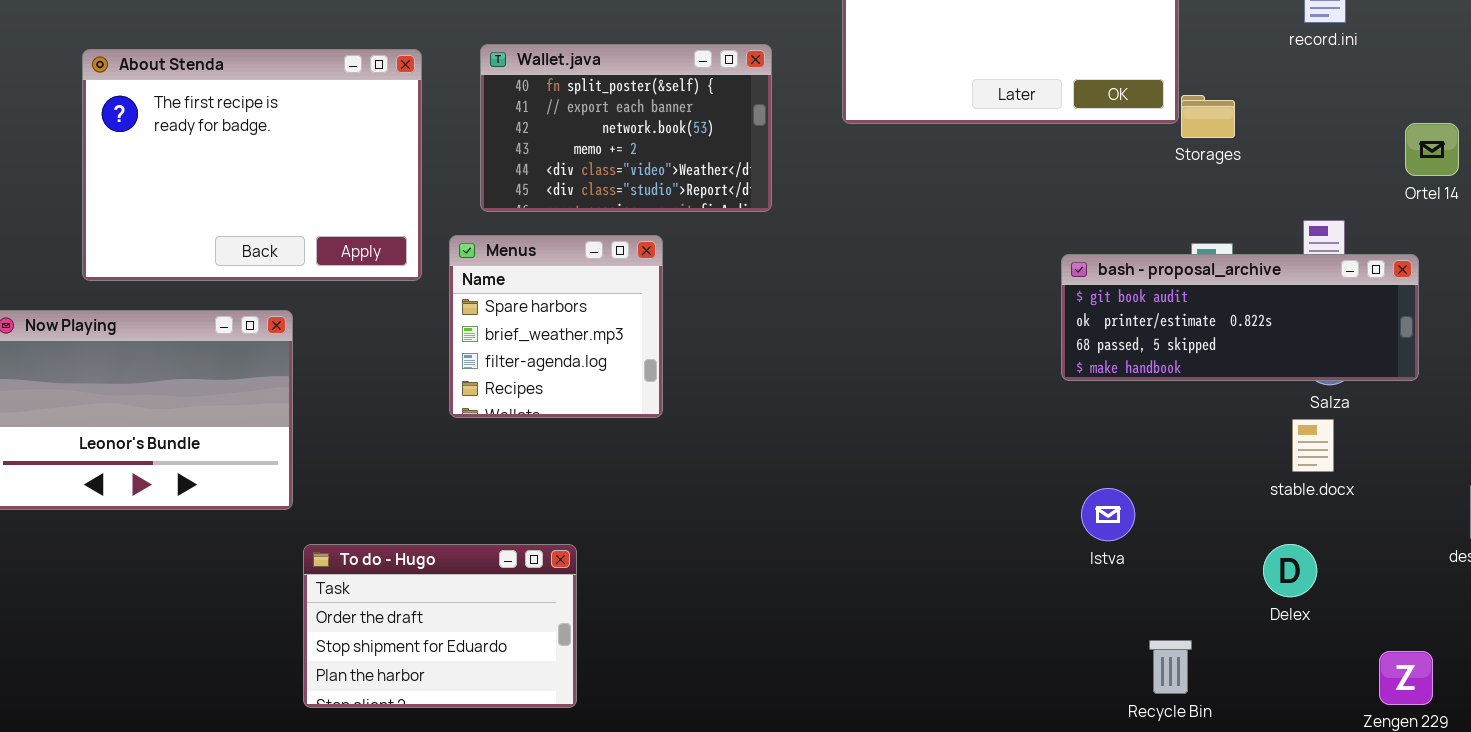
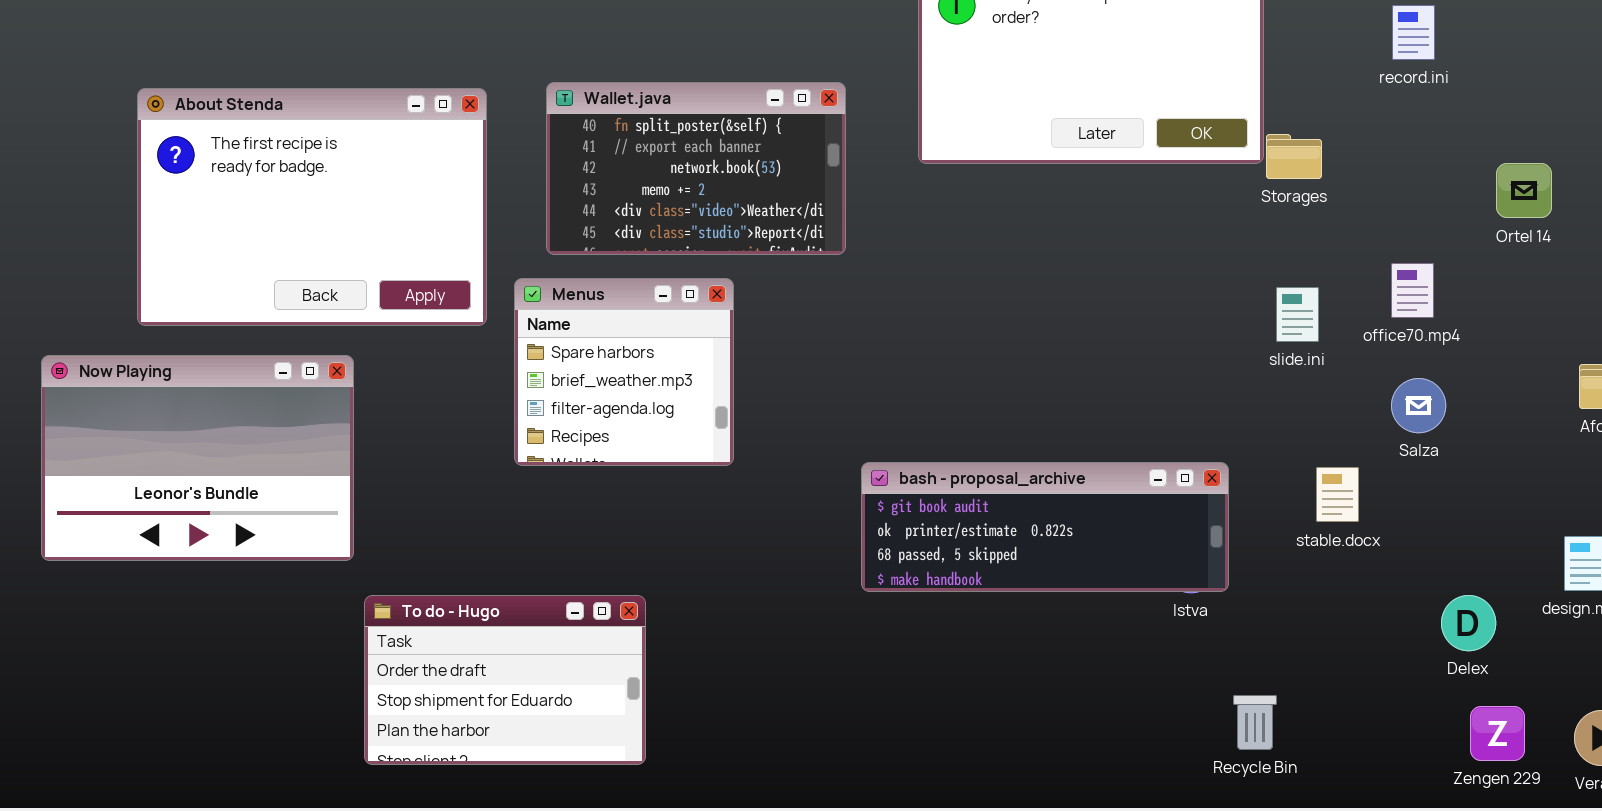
bash - proposal_archive: [1061,254,1419,381] -> [861,462,1229,592], moved
stable.docx: [1292,419,1334,472] -> [1316,467,1359,522], moved
Delex: [1263,544,1317,597] -> [1441,595,1496,651], moved

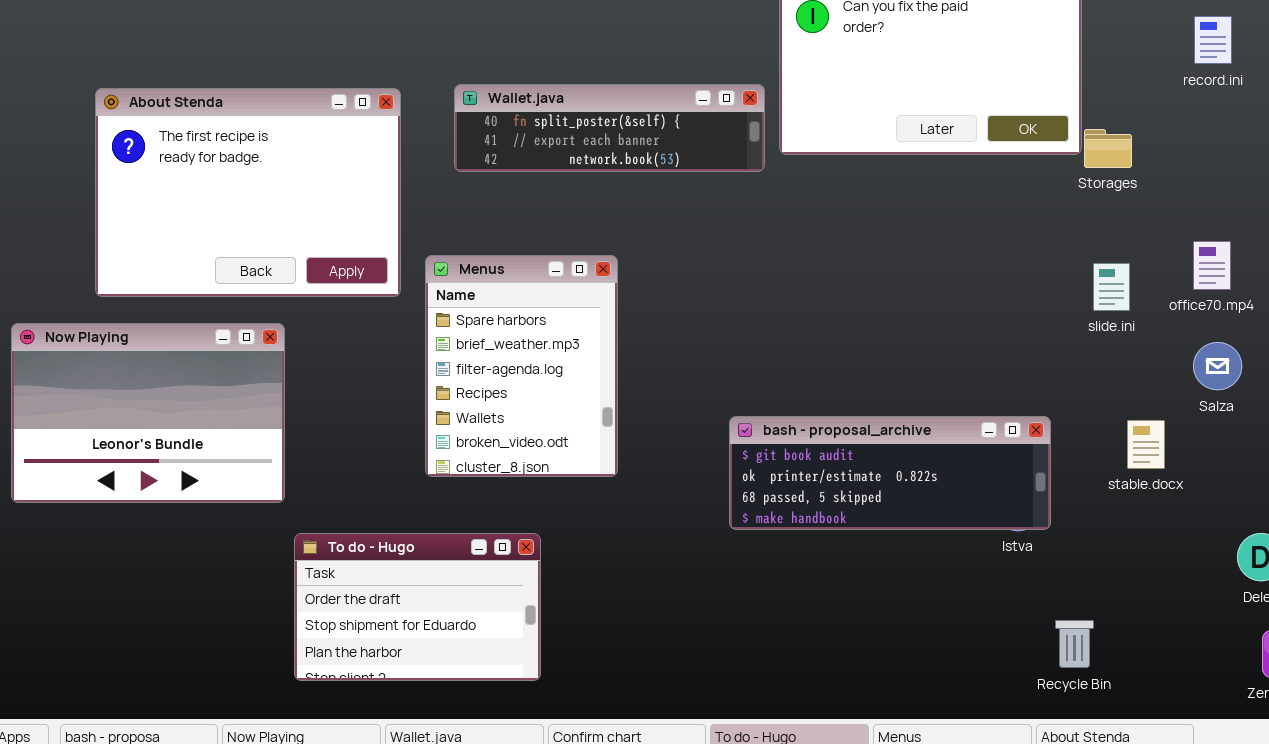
Wallet.java: [546,82,846,255] -> [454,84,765,172], resized
Menus: [514,278,734,466] -> [425,255,618,477], resized

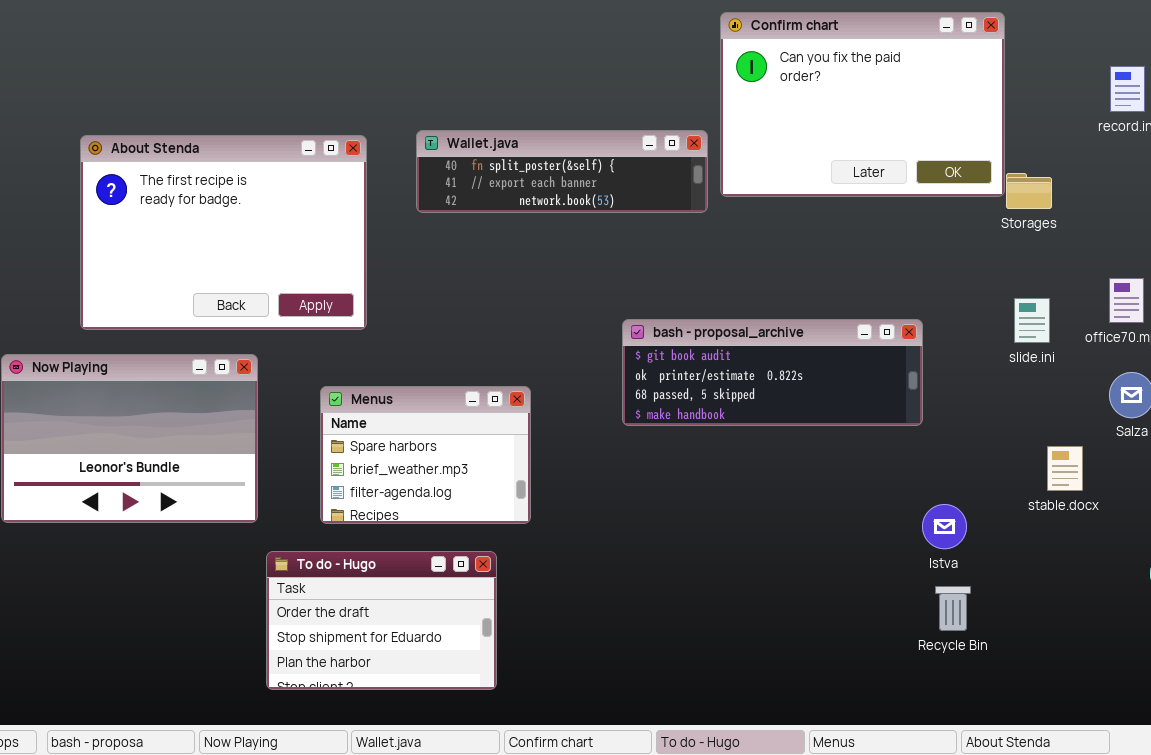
Menus: [425,255,618,477] -> [320,386,531,524], moved, resized
bash - proposal_archive: [729,416,1051,530] -> [622,319,923,426], moved
Recycle Bin: [1055,620,1094,668] -> [935,586,971,631], moved

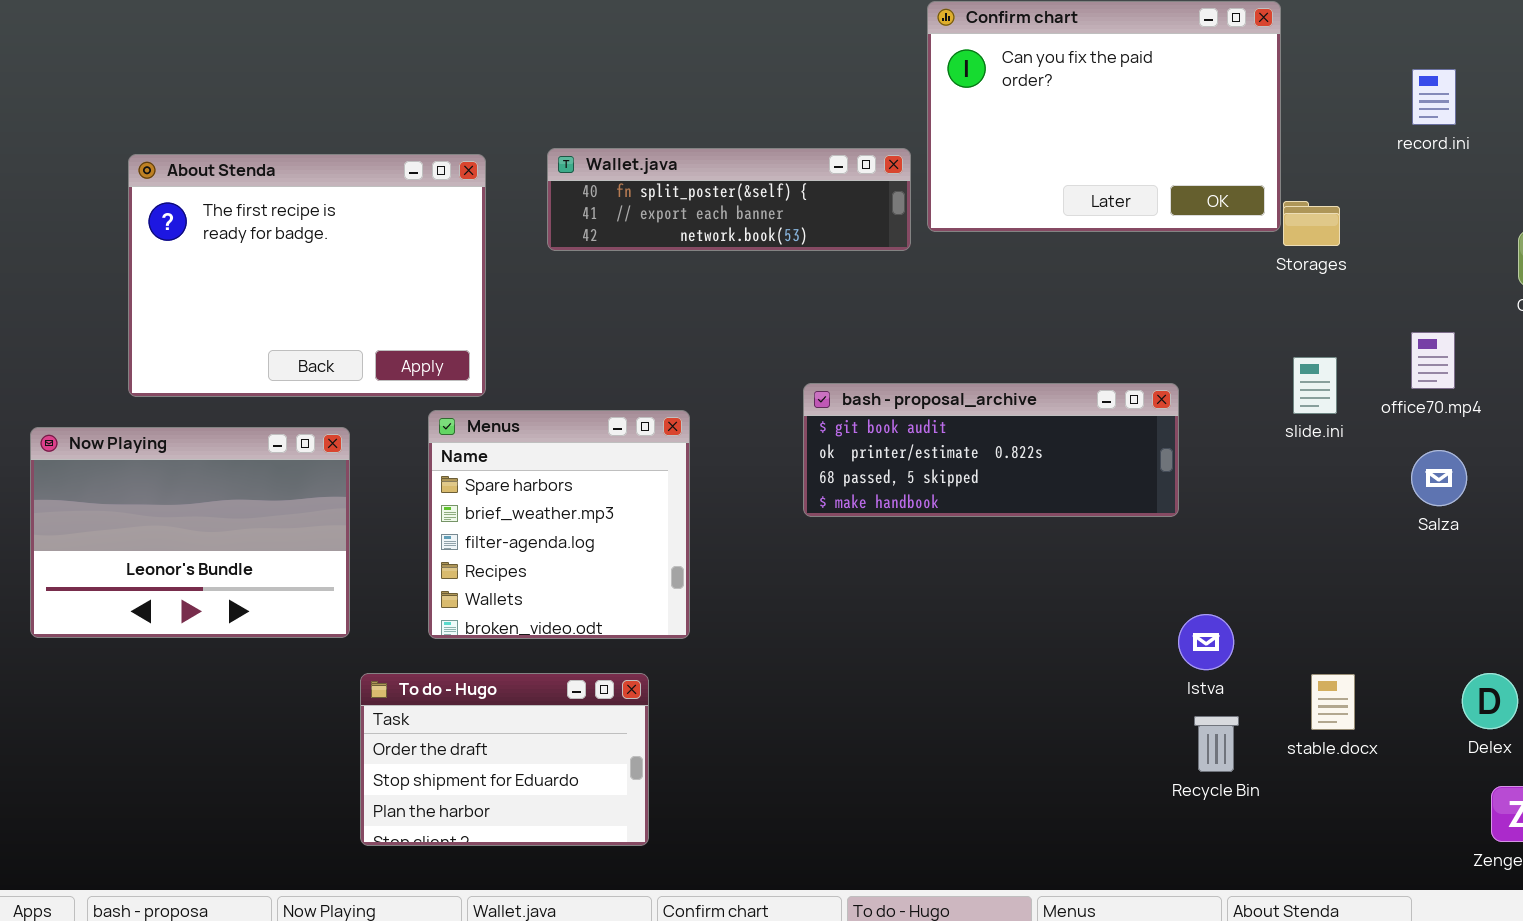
Menus: [320,386,531,524] -> [428,410,690,639], resized
stable.docx: [1047,446,1083,491] -> [1311,674,1355,730], moved

